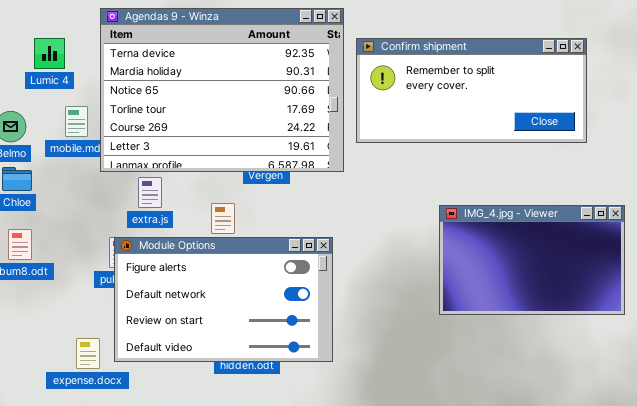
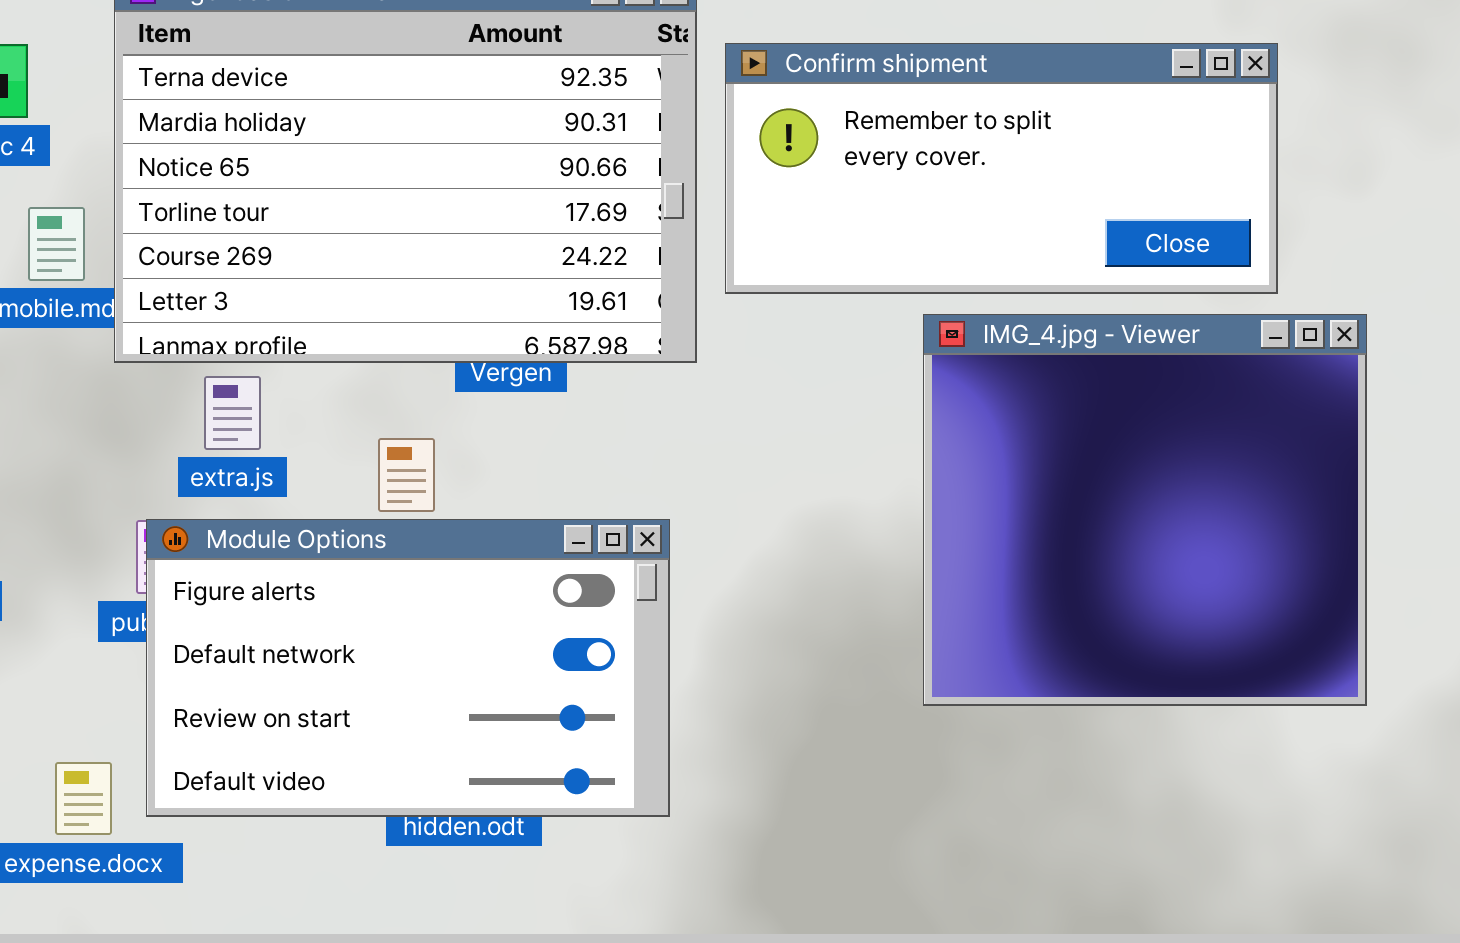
IMG_4.jpg - Viewer: [439,205,625,315] -> [923,314,1367,706], resized

